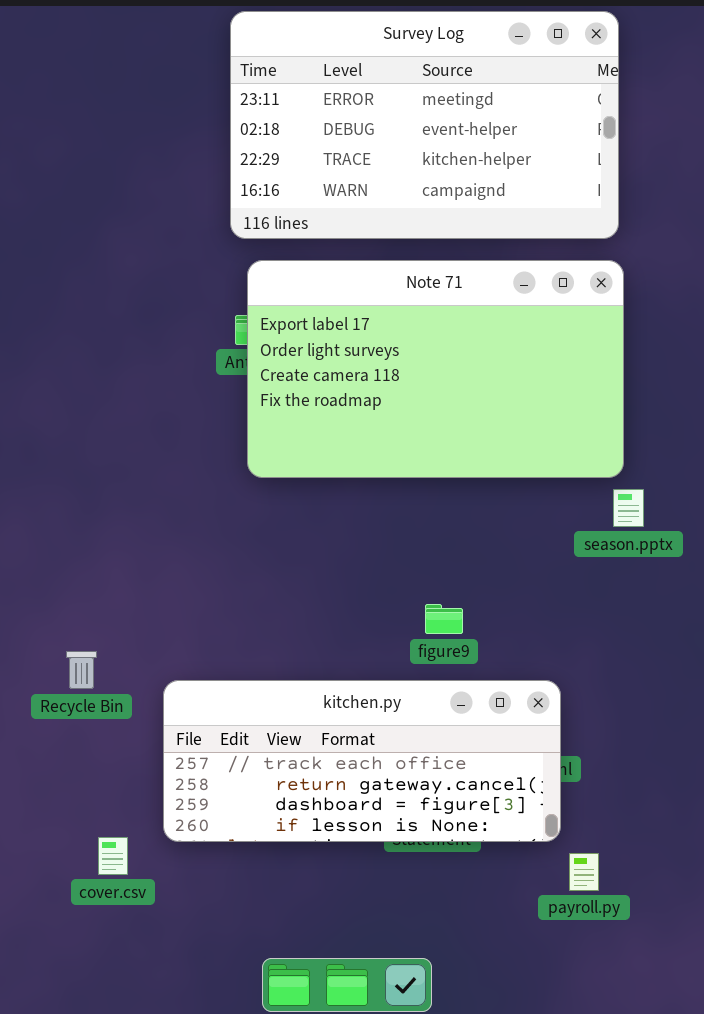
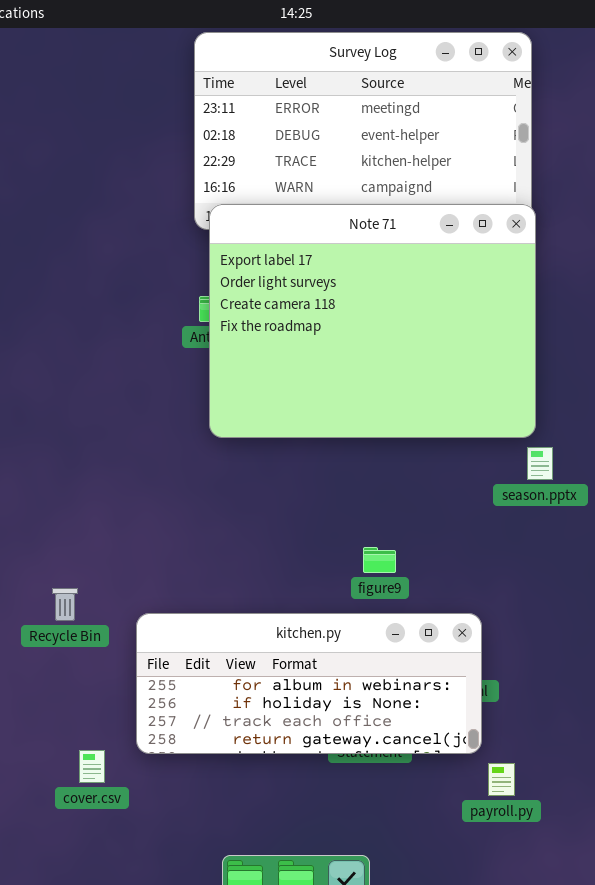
Note 71: [247,260,624,478] -> [209,204,536,438], resized
kitchen.py: [163,680,561,842] -> [136,613,482,754], scrolled up 2 rows

